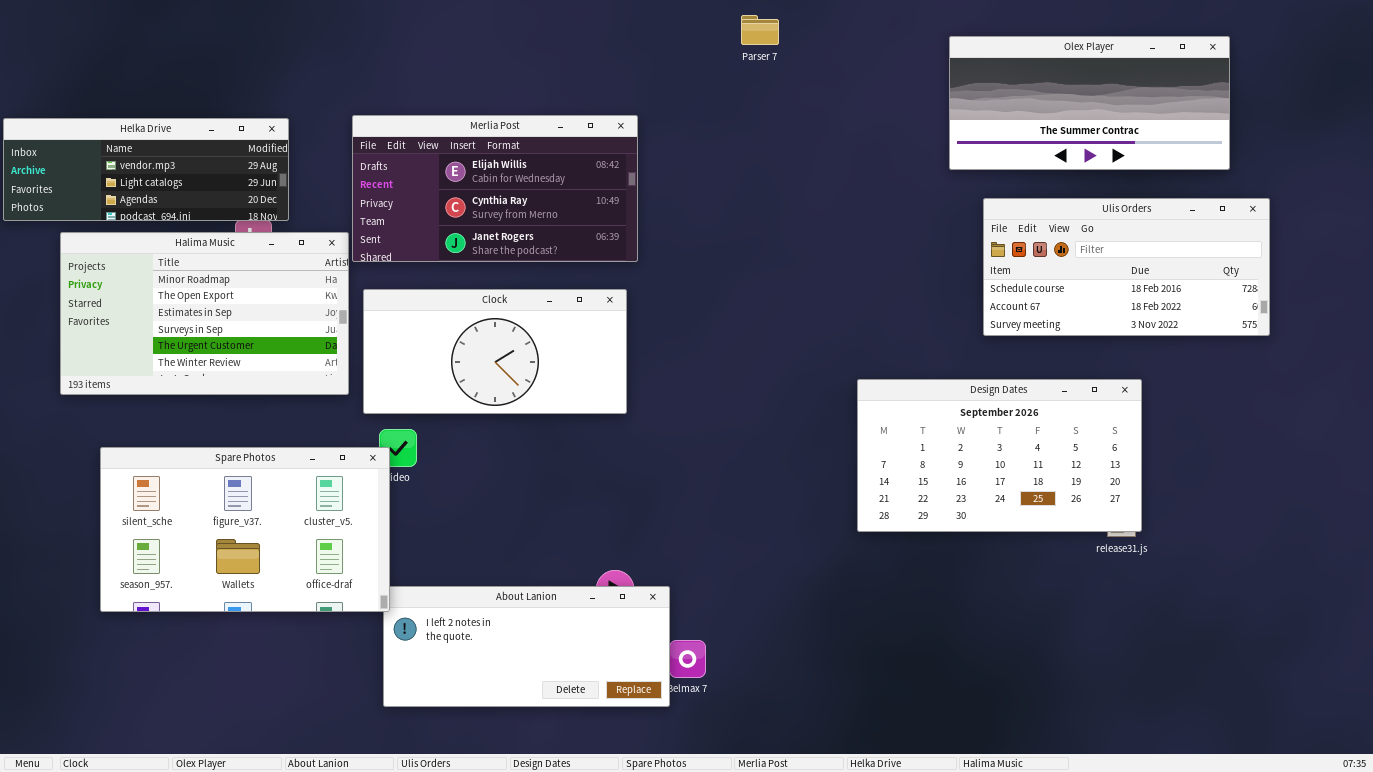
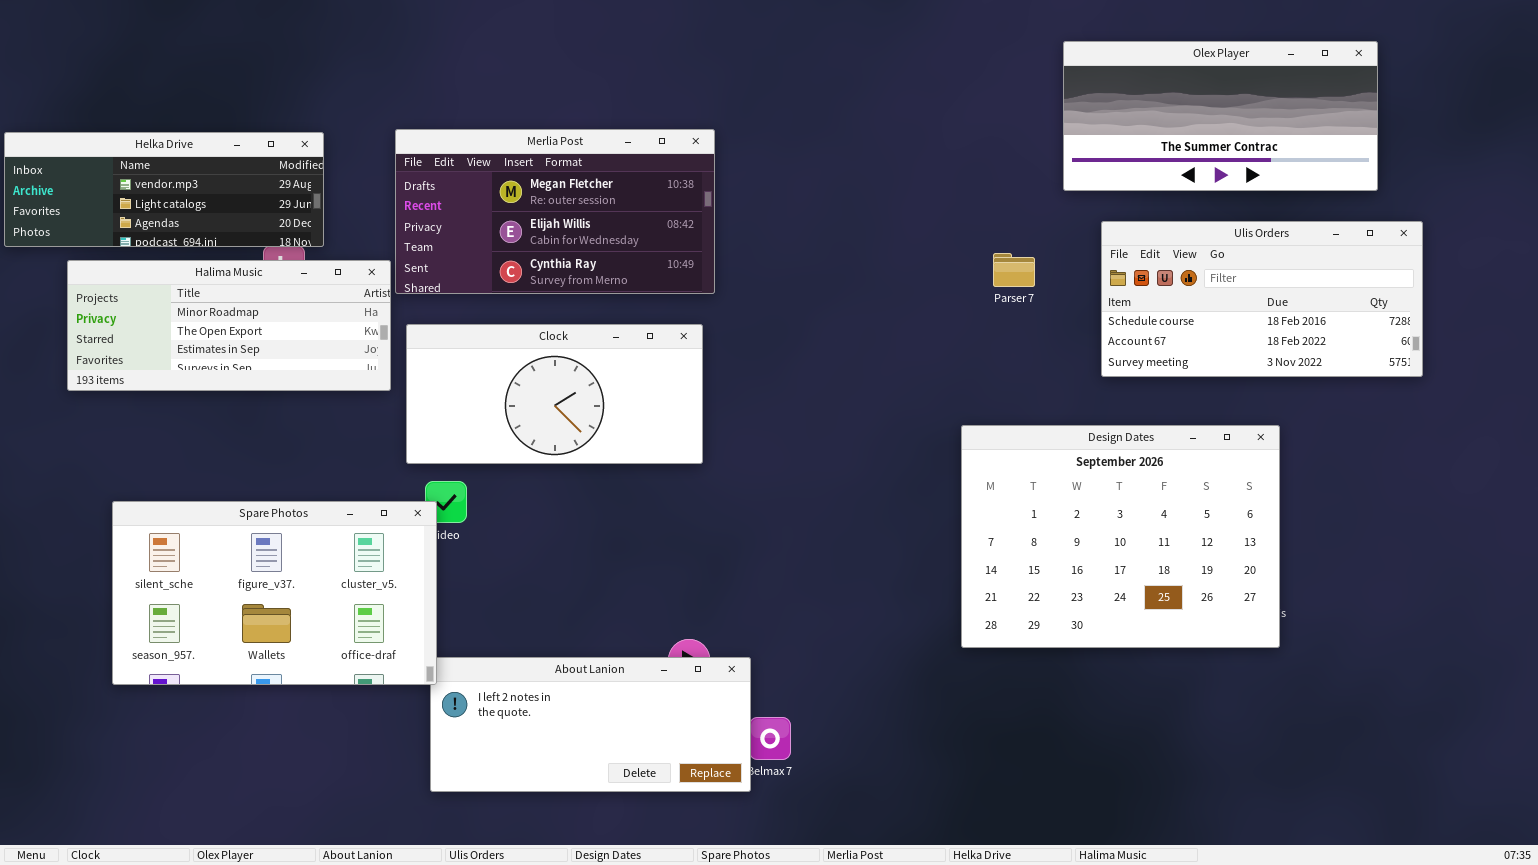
Parser 7: [741,15,779,45] -> [993,253,1035,287], moved
Merlia Post: [352,115,638,262] -> [395,129,715,294], scrolled up 1 row
Halima Music: [60,232,349,395] -> [67,260,391,391], resized
Design Dates: [857,379,1142,532] -> [961,425,1280,648], resized

